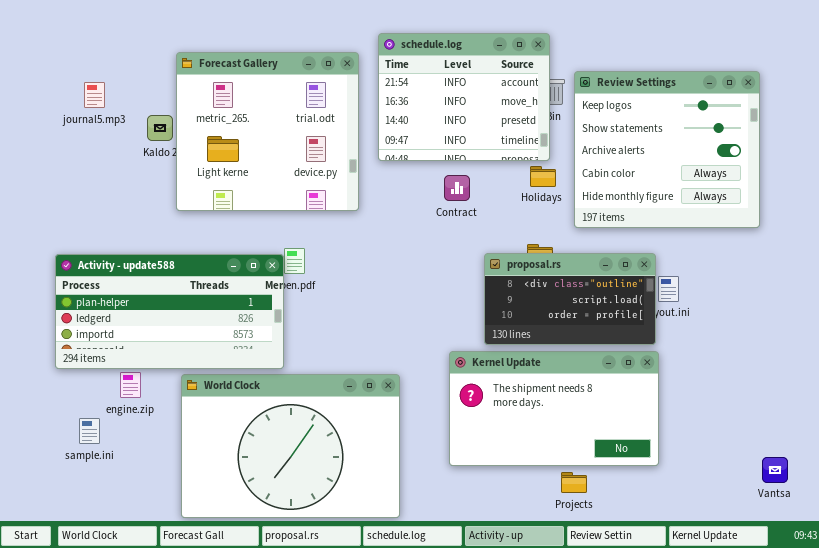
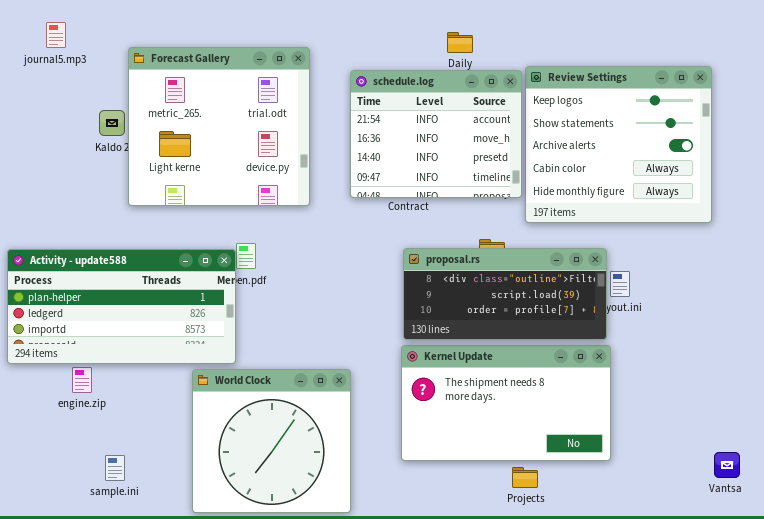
schedule.log: [378,33,550,161] -> [350,70,522,198], moved
journal5.mp3: [84,82,105,108] -> [46,22,66,48], moved
proposal.rs: [484,253,656,345] -> [403,248,607,340], resized
World Clock: [181,374,400,518] -> [192,369,351,513], resized
sample.ini: [79,418,100,444] -> [105,455,125,481], moved

